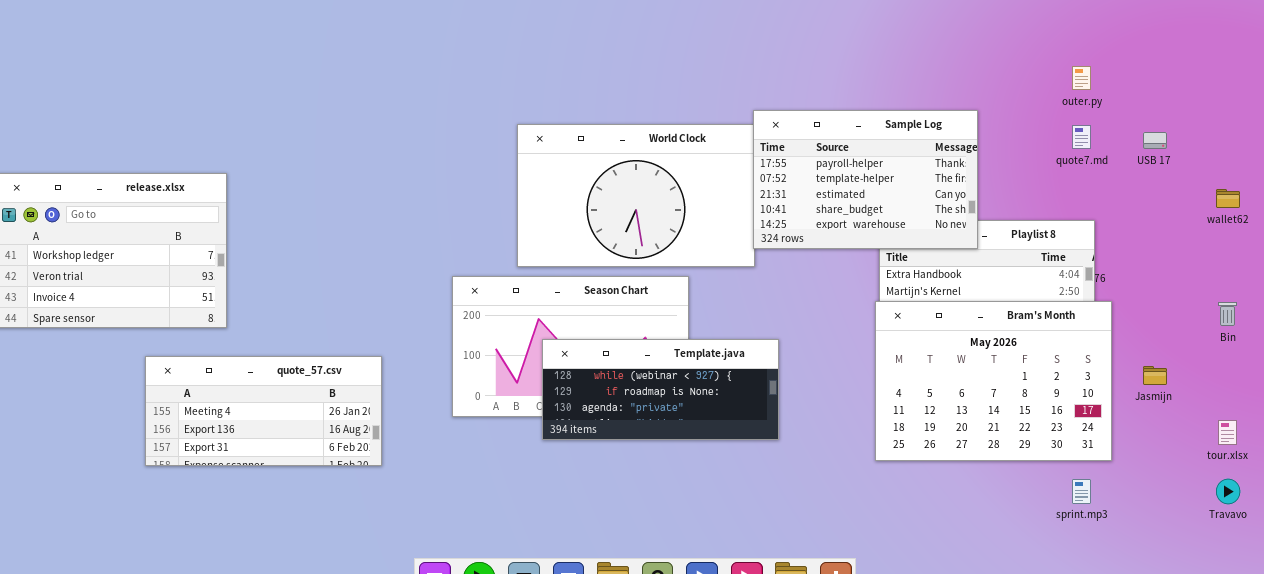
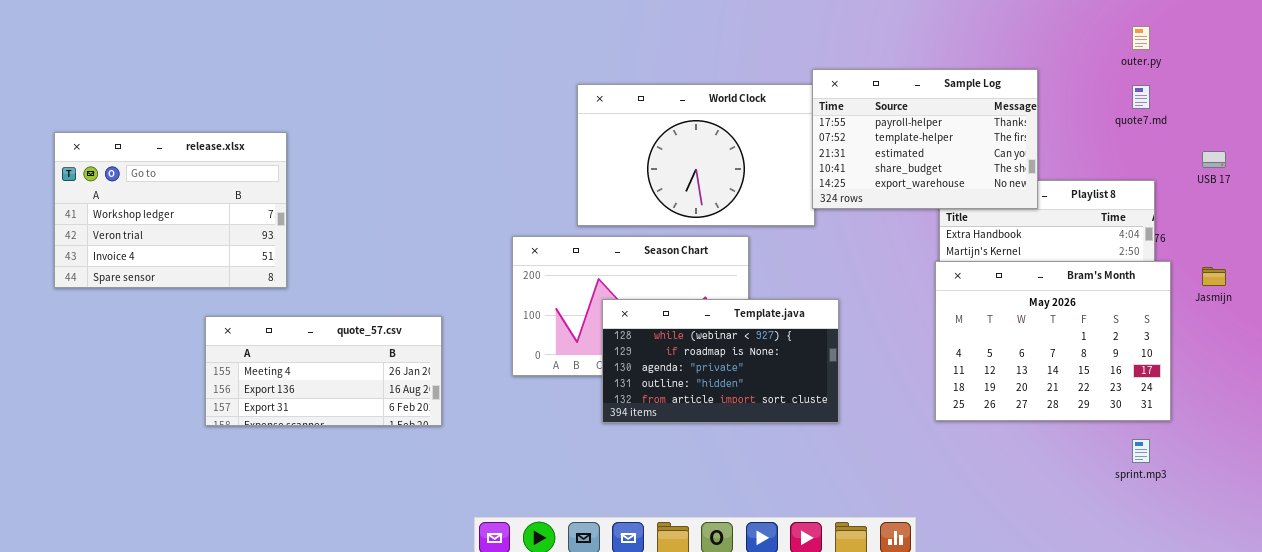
USB 17: [1143,132,1167,149] -> [1202,151,1226,168], moved
Template.java: [542,339,779,440] -> [602,299,839,423], resized
Jasmijn: [1143,366,1167,385] -> [1202,267,1226,286], moved

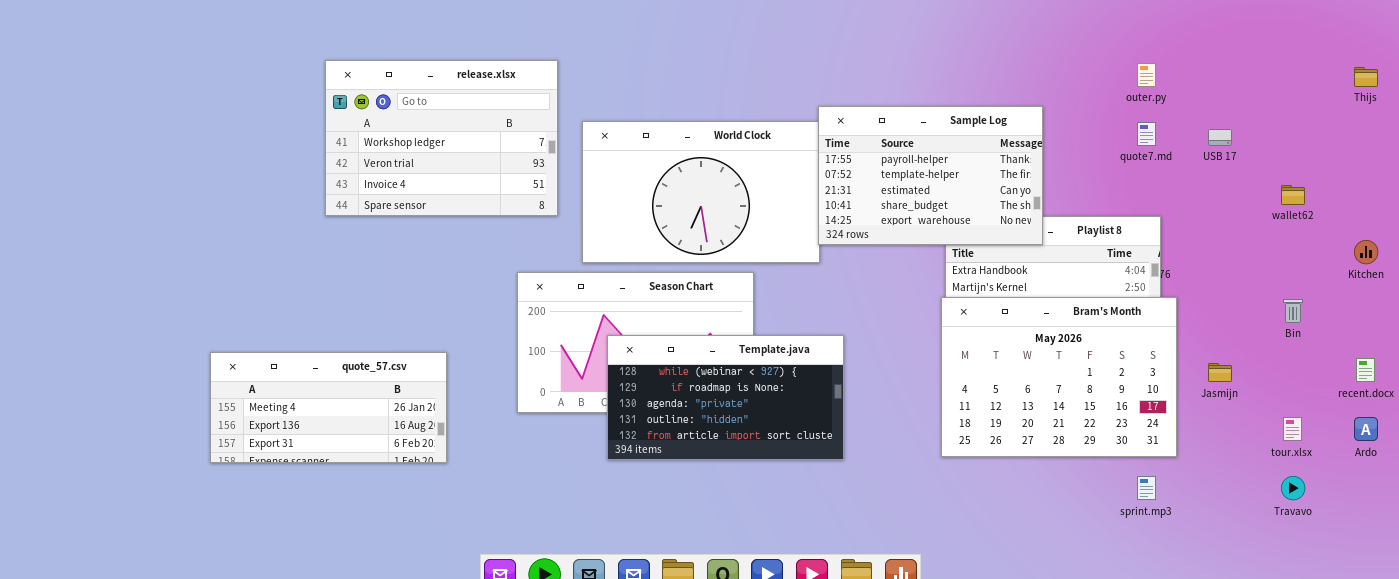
release.xlsx: [54,132,287,288] -> [325,60,558,216], moved
USB 17: [1202,151,1226,168] -> [1208,129,1232,146], moved
Jasmijn: [1202,267,1226,286] -> [1208,363,1232,382], moved

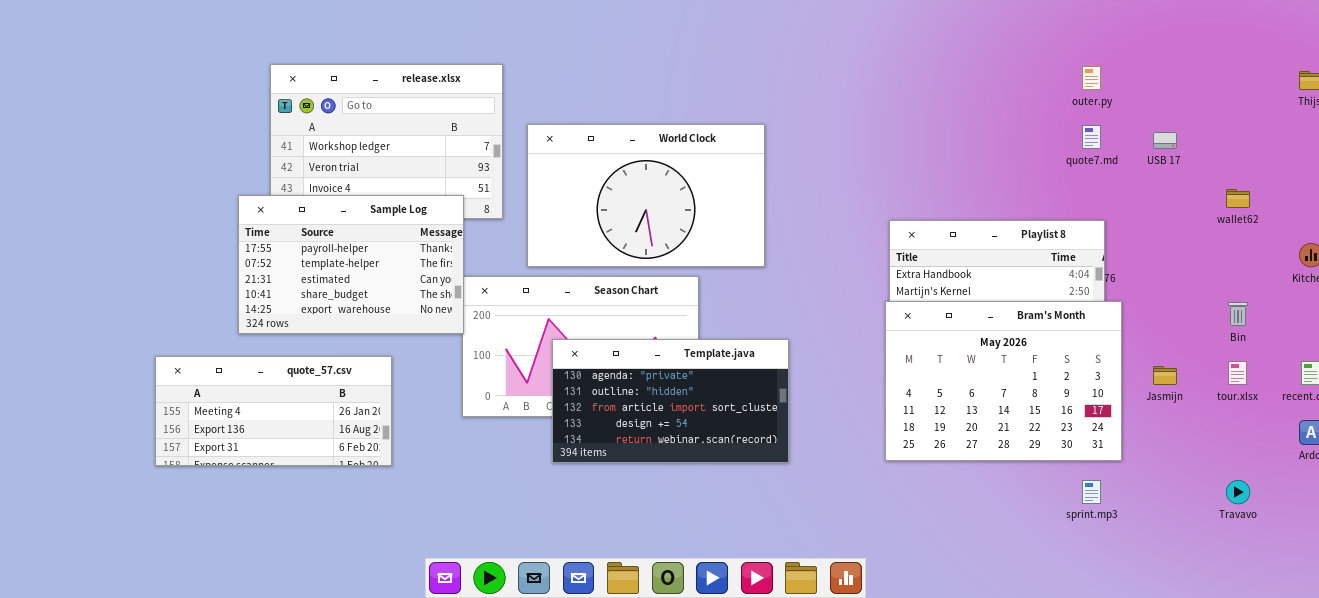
Sample Log: [818,106,1043,245] -> [238,195,464,334], moved
Template.java: [607,335,844,460] -> [552,339,789,463], scrolled down 2 rows
tour.xlsx: [1283,417,1302,441] -> [1228,361,1247,385], moved

